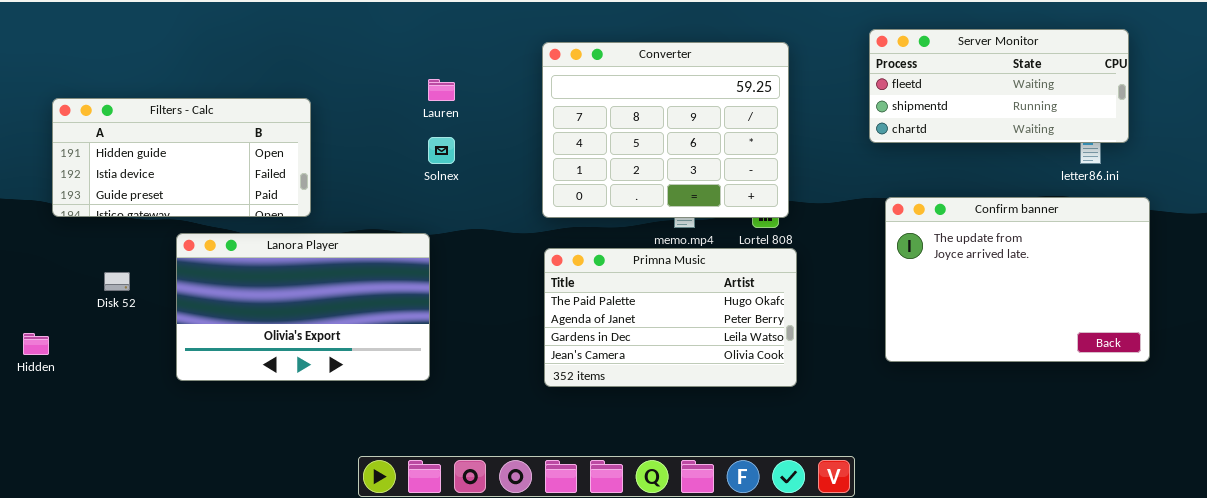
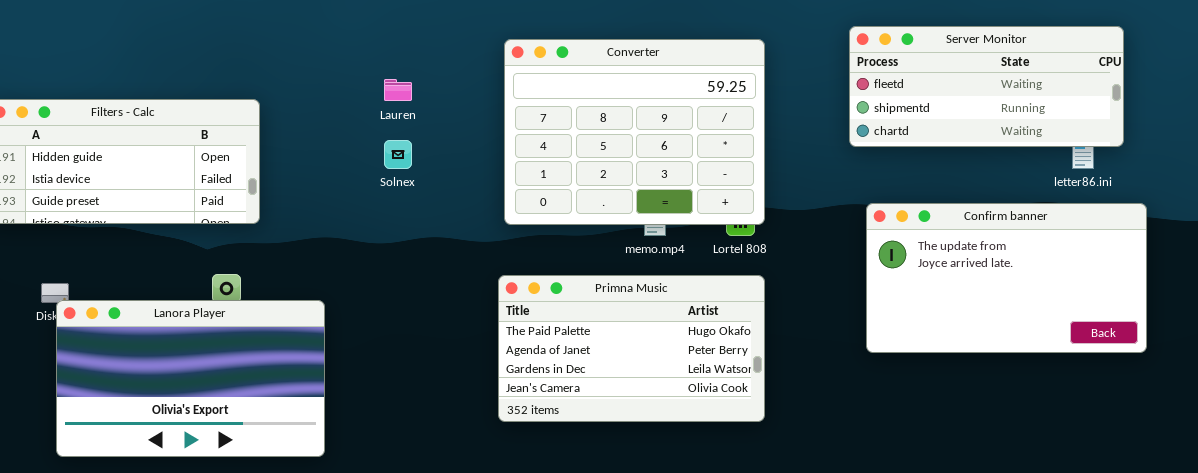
Confirm banner: [885,197,1150,362] -> [866,203,1147,353], resized
Lanora Player: [176,233,430,381] -> [56,300,325,457], moved
Primna Music: [544,248,797,387] -> [498,275,765,422], moved

